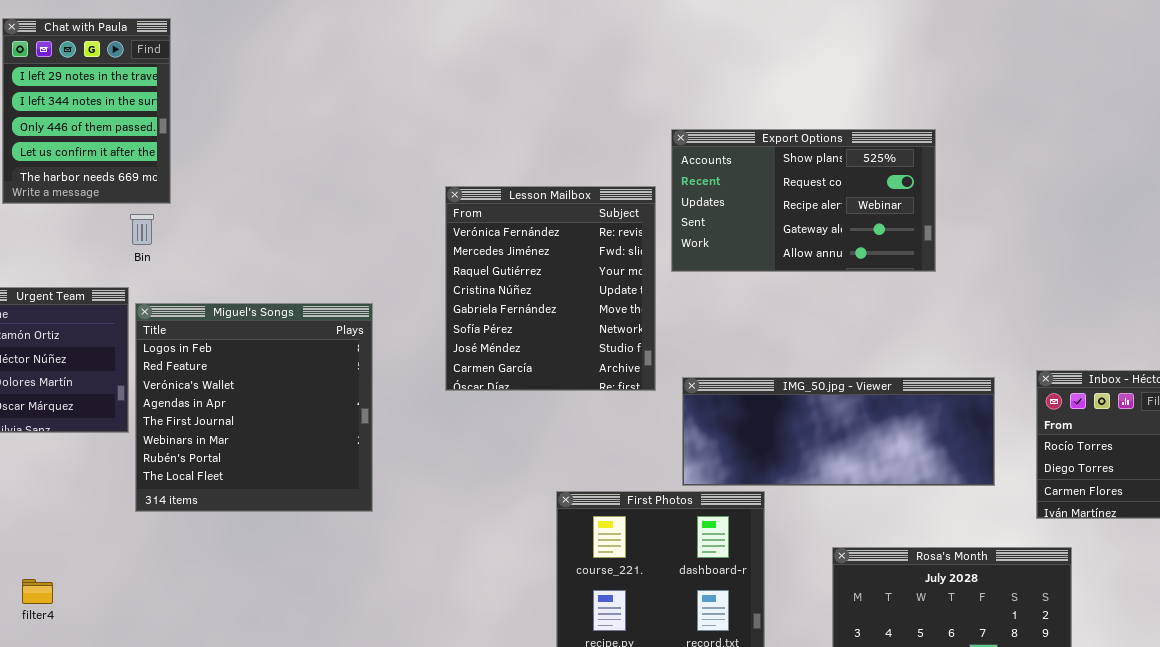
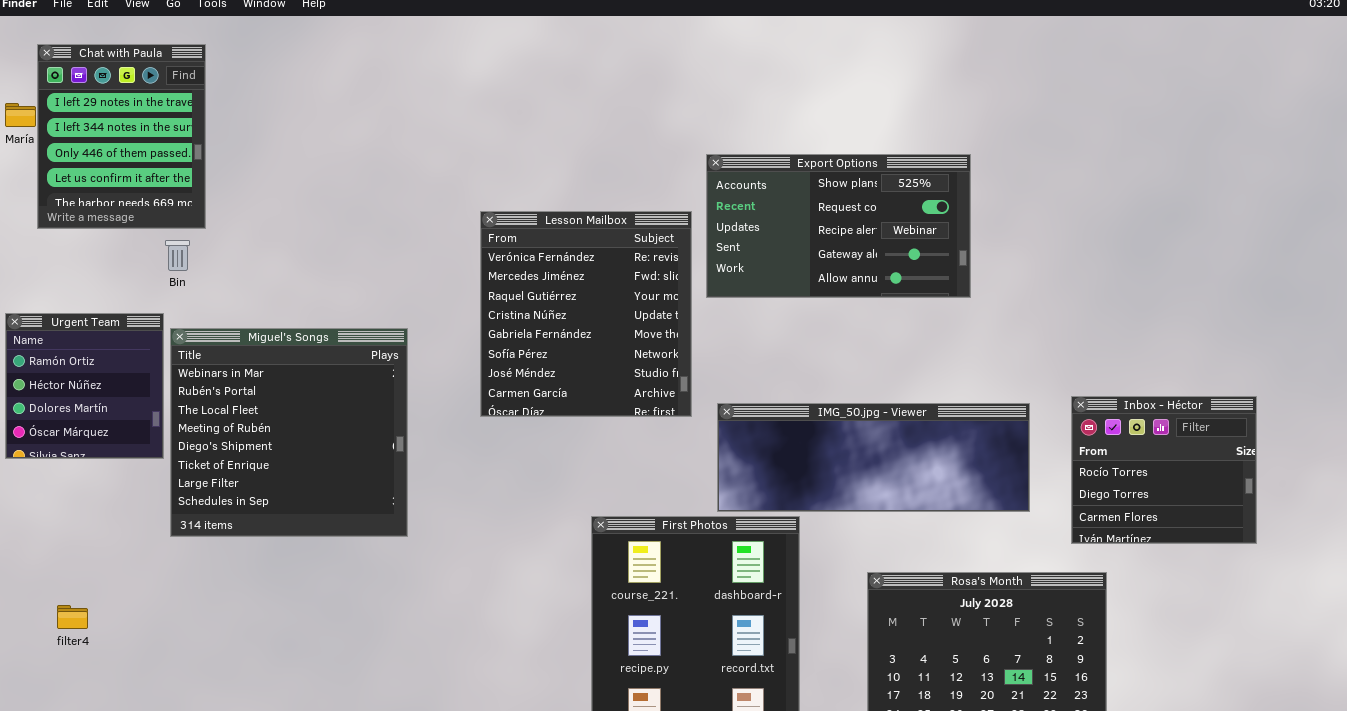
Miguel's Songs: [135,303,373,512] -> [170,328,408,537], scrolled down 5 rows

